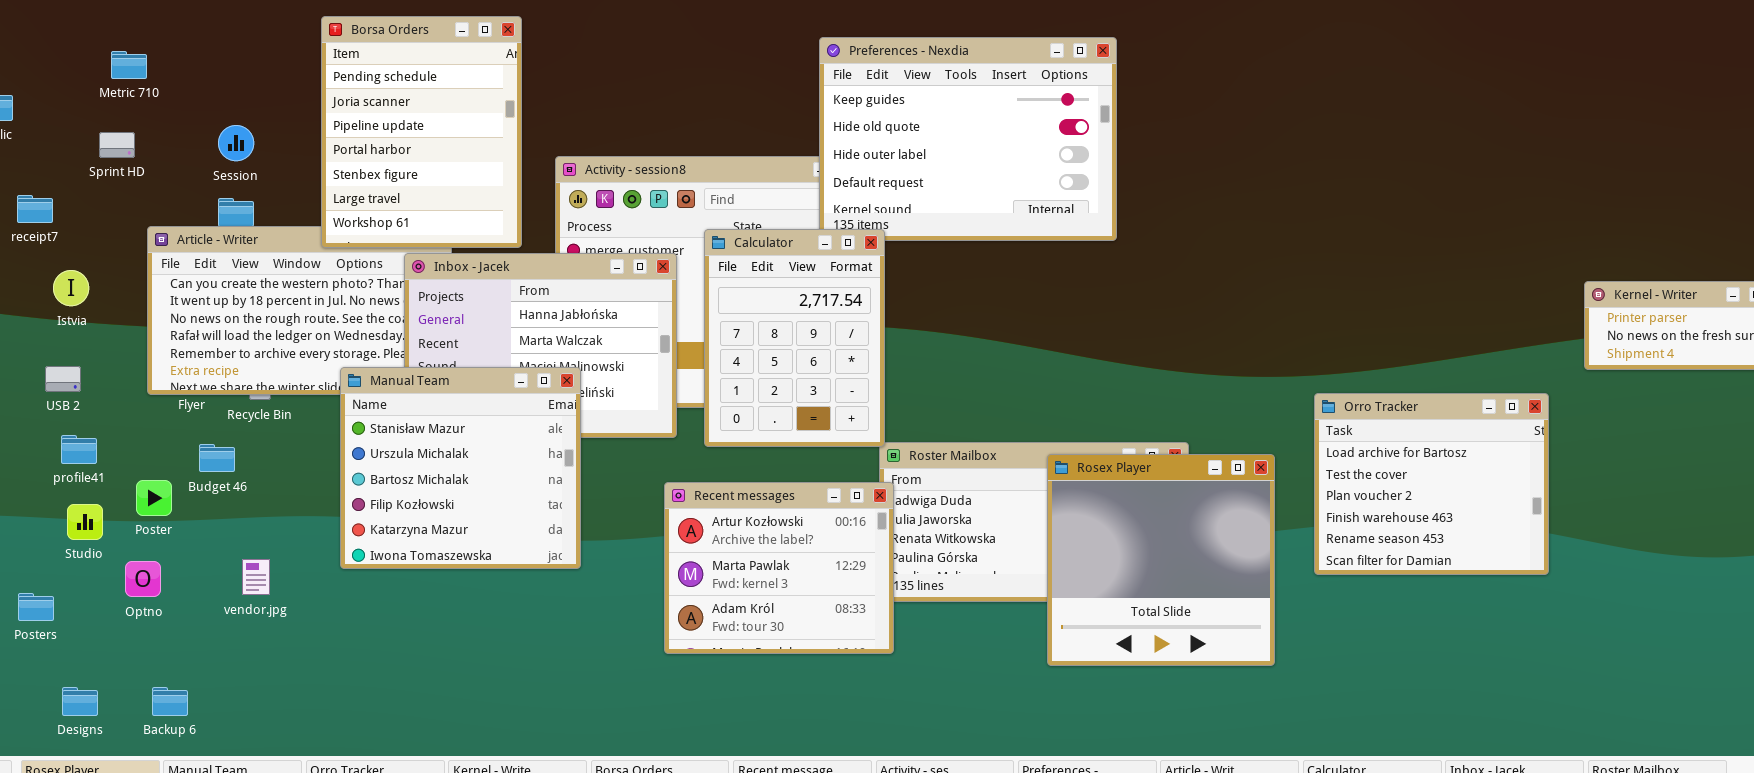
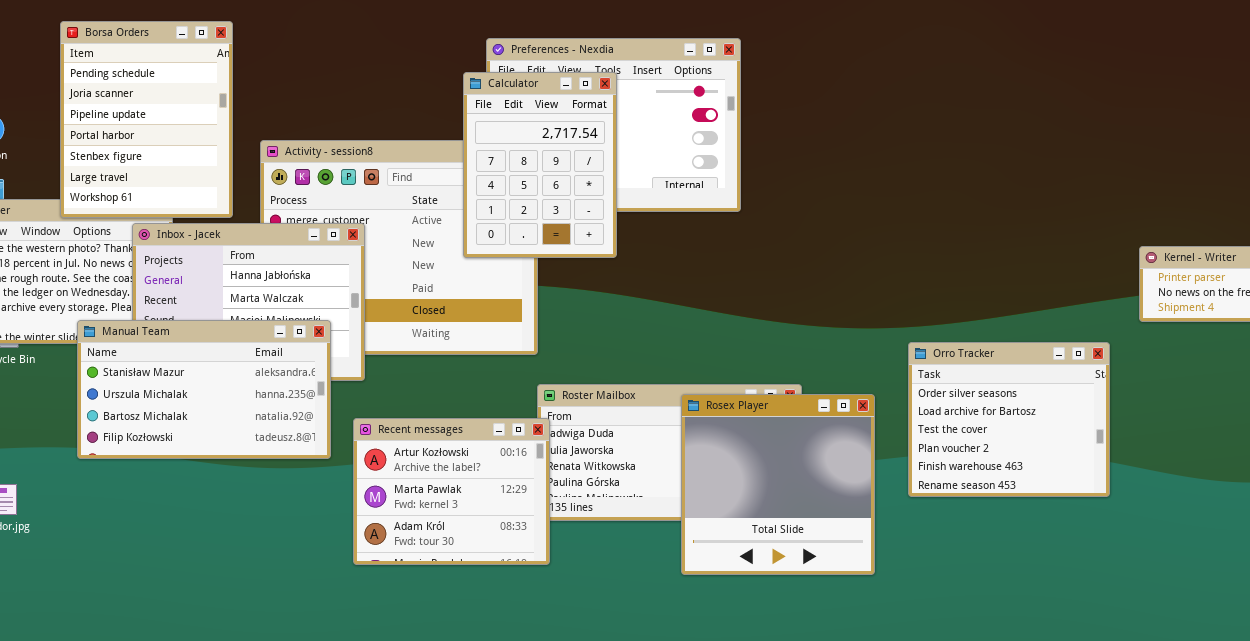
Calculator: [704,229,885,447] -> [463,72,617,258], moved
Manual Team: [340,367,581,569] -> [77,320,331,459], resized
Orro Tracker: [1314,393,1549,575] -> [908,342,1110,497], scrolled up 1 row

